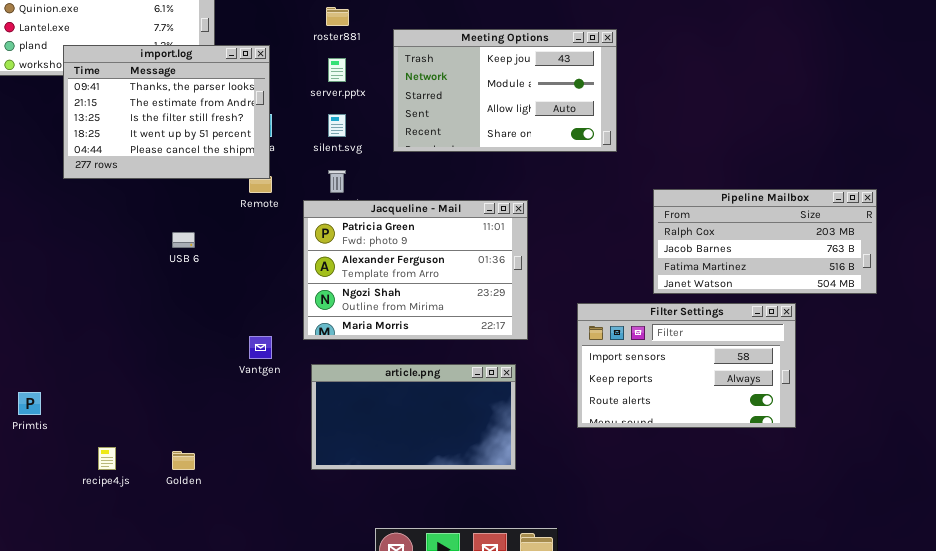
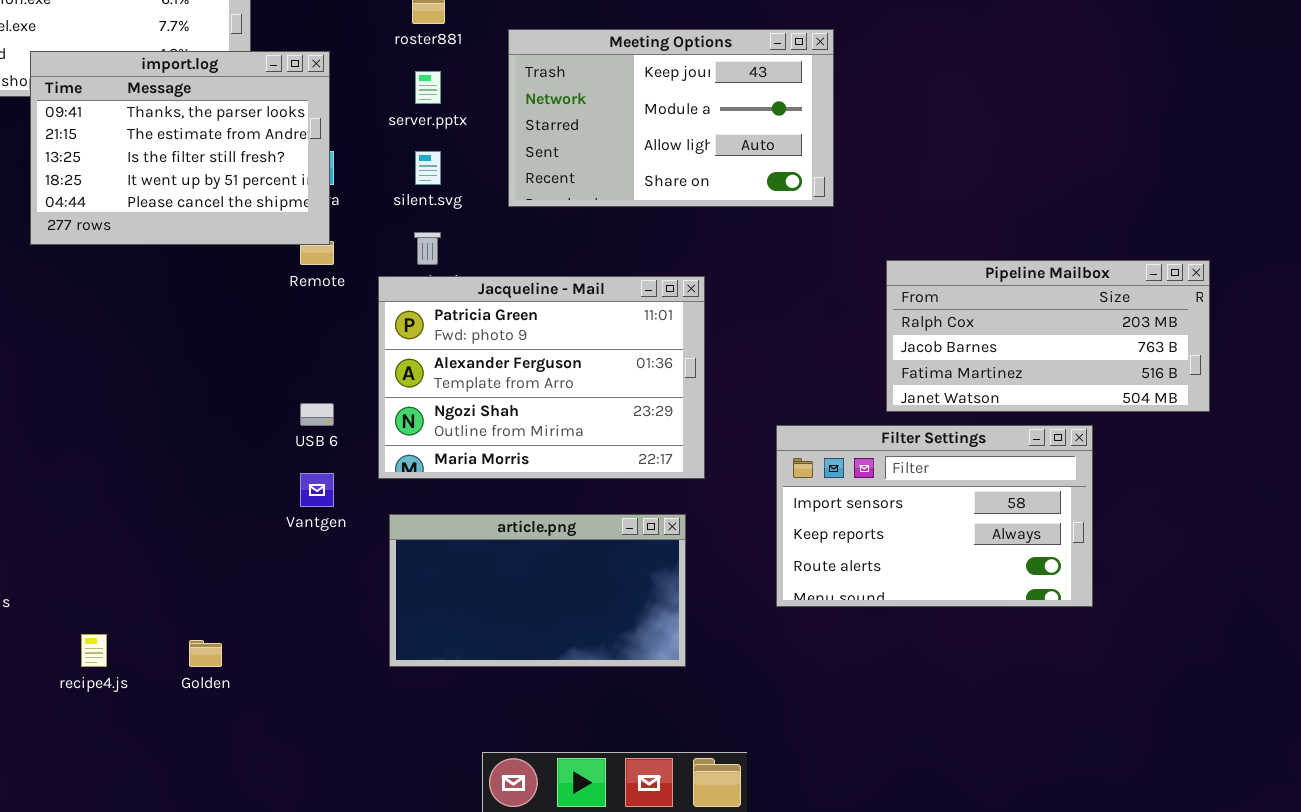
USB 6: [172,232,195,248] -> [300,403,334,426], moved

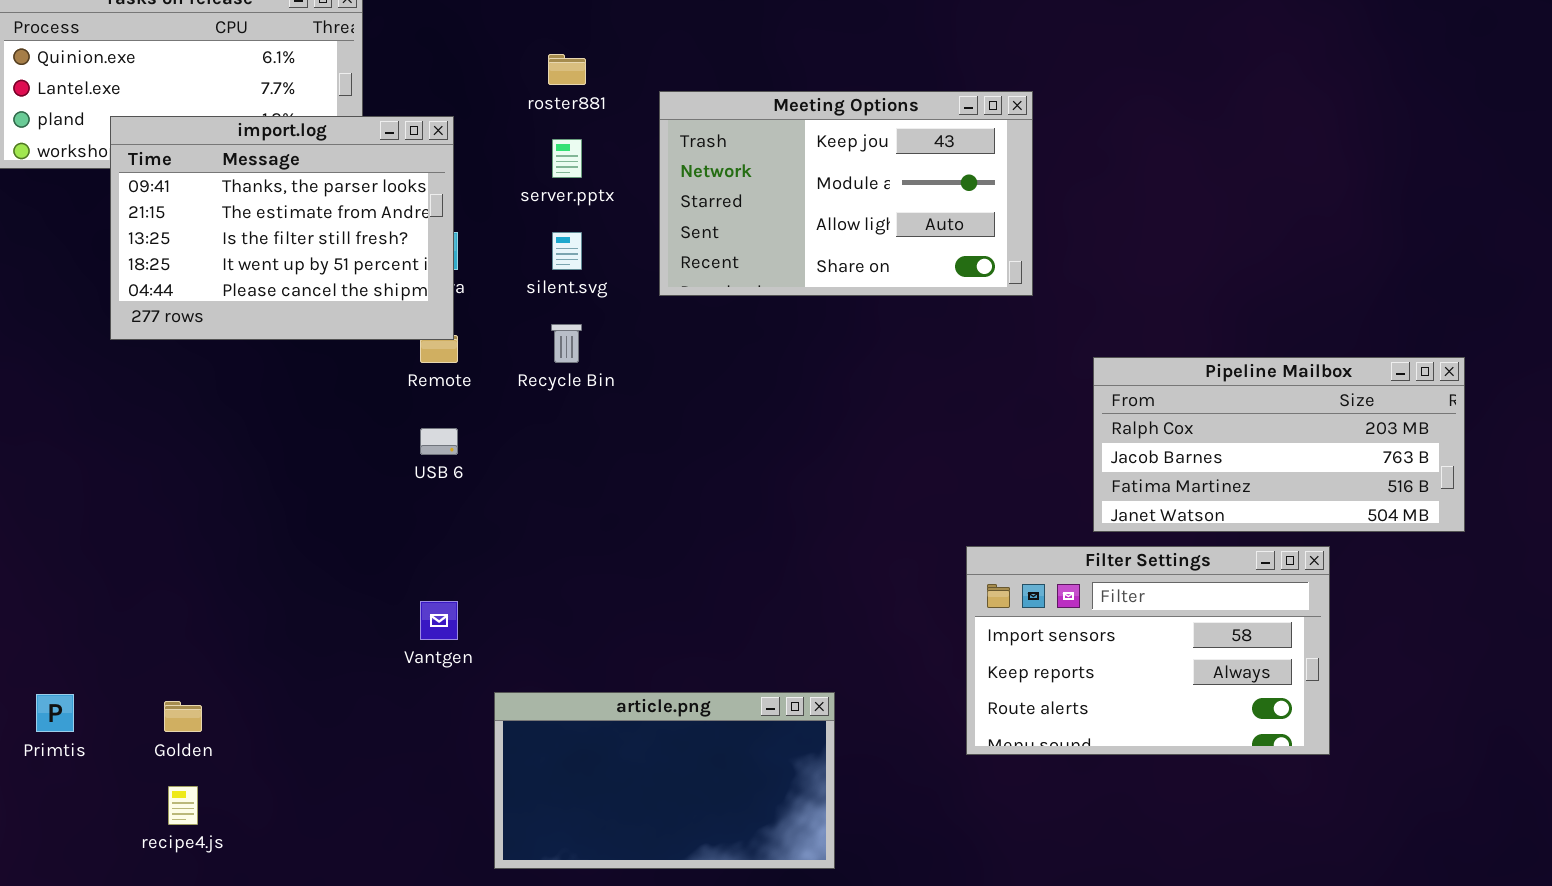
Jacqueline - Mail: [378,276,705,479] -> none, closed
USB 6: [300,403,334,426] -> [420,428,458,455], moved
article.png: [389,514,686,667] -> [494,692,835,869], moved
Golden: [189,640,222,667] -> [164,701,202,732], moved

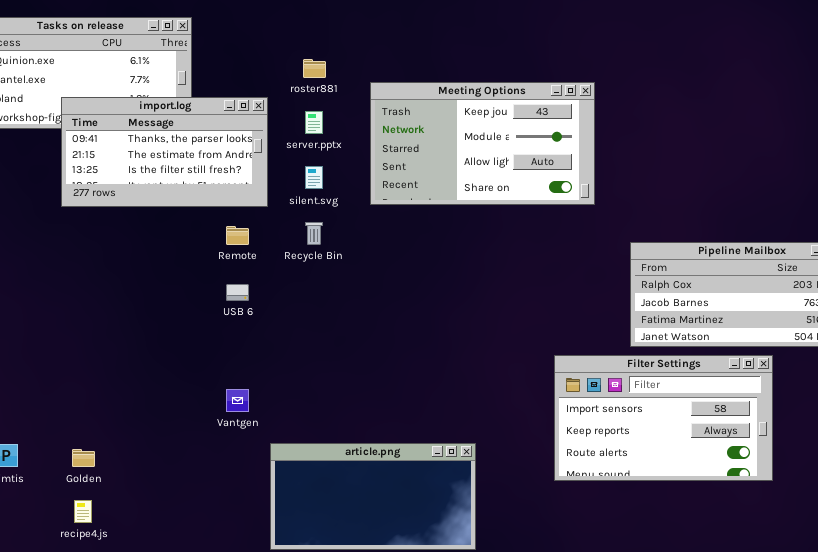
import.log: [110,116,454,340] -> [61,97,268,207], moved, resized

